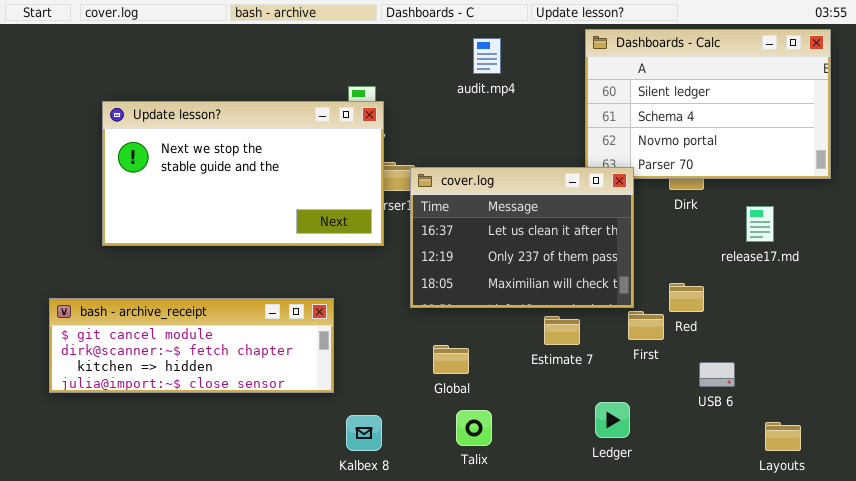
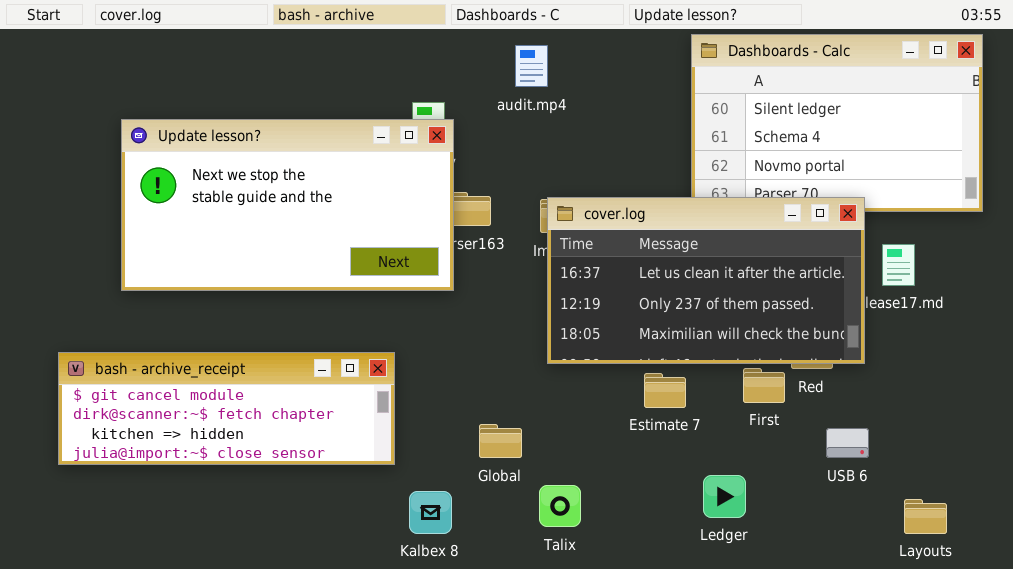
audit.mp4: [473,38,501,74] -> [515,45,548,87], moved
cover.log: [410,167,634,308] -> [547,197,865,364], moved, resized
Global: [433,345,469,374] -> [479,424,522,458], moved

